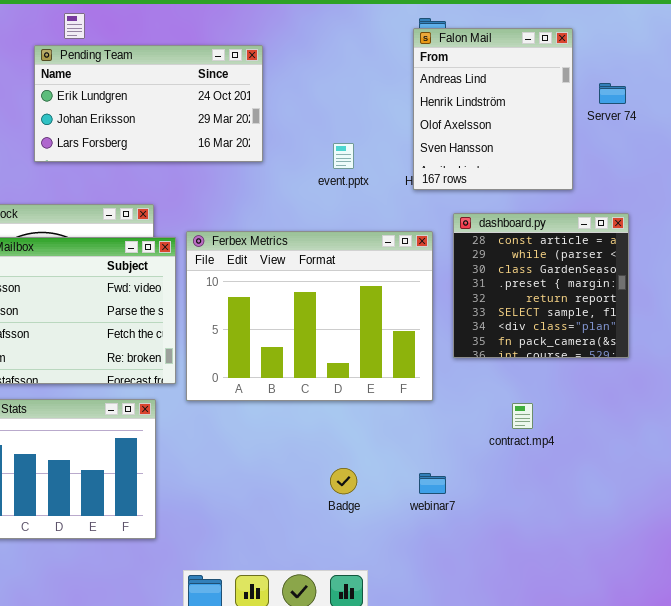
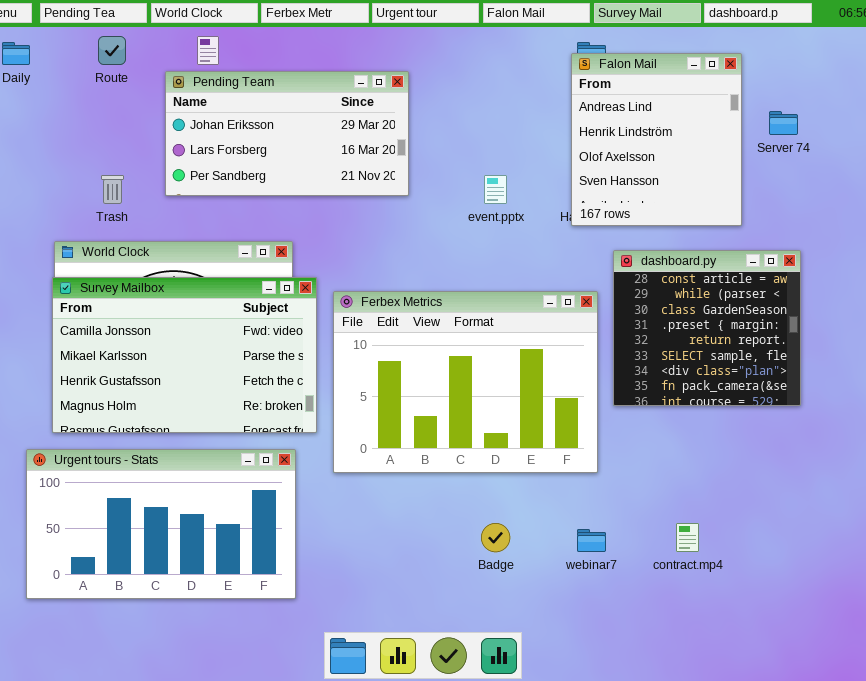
Pending Team: [34,45,263,162] -> [165,71,409,196], scrolled down 1 row
Ferbex Metrics: [186,231,433,401] -> [333,291,598,473], moved
contract.mp4: [512,403,533,429] -> [676,523,699,552], moved

